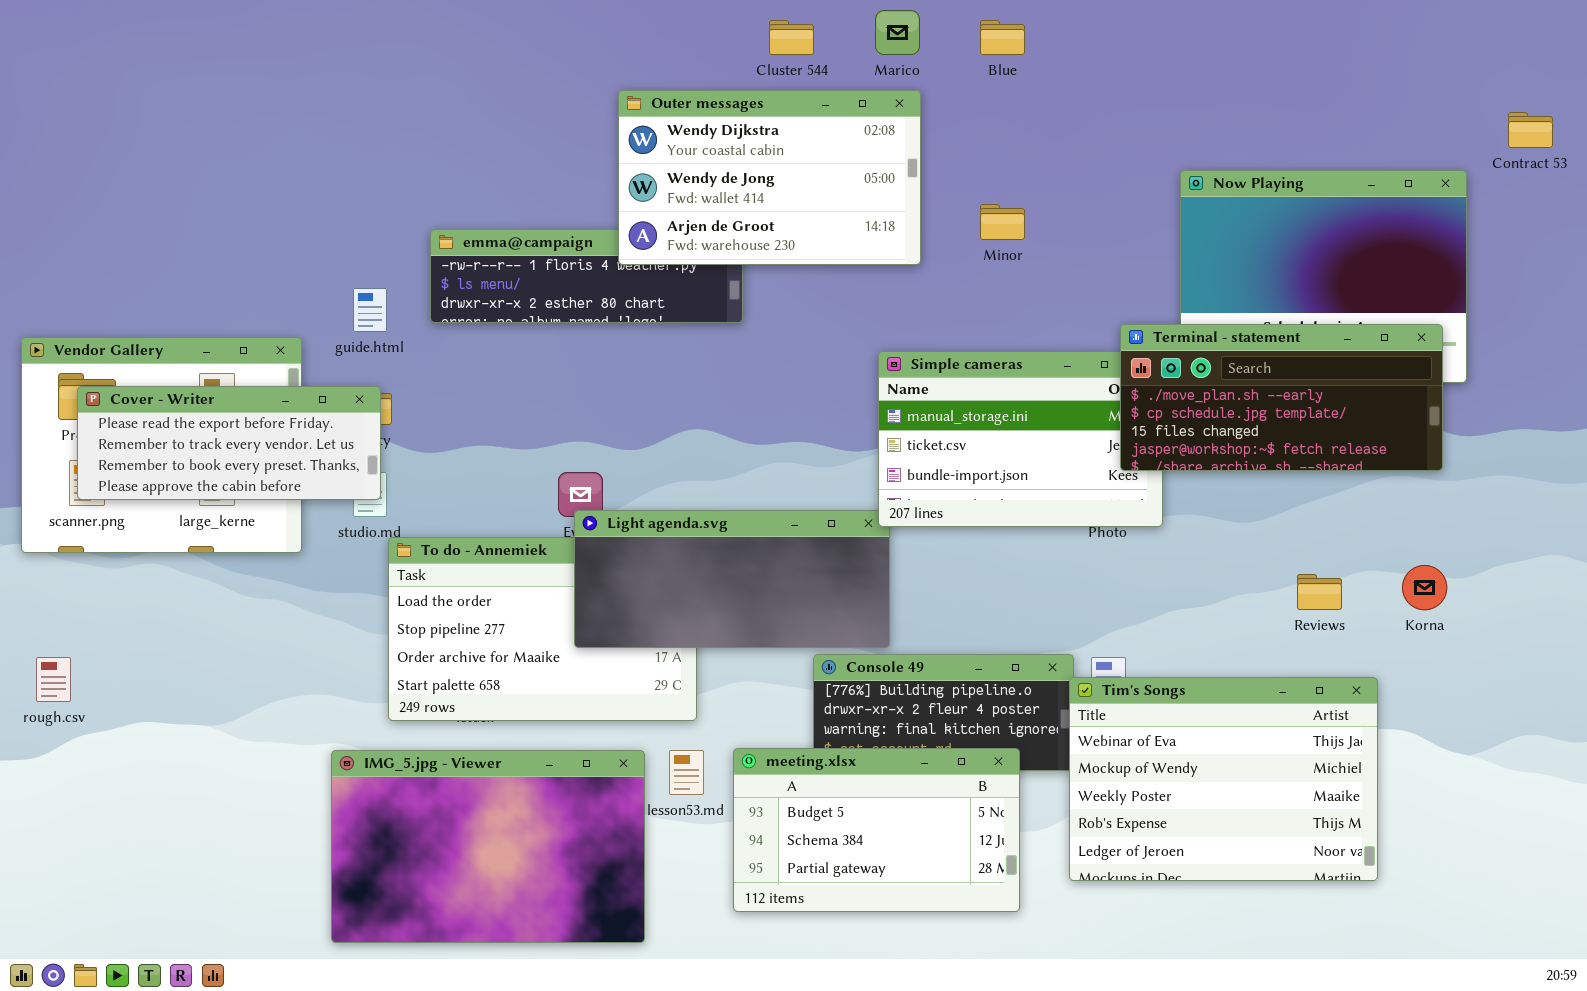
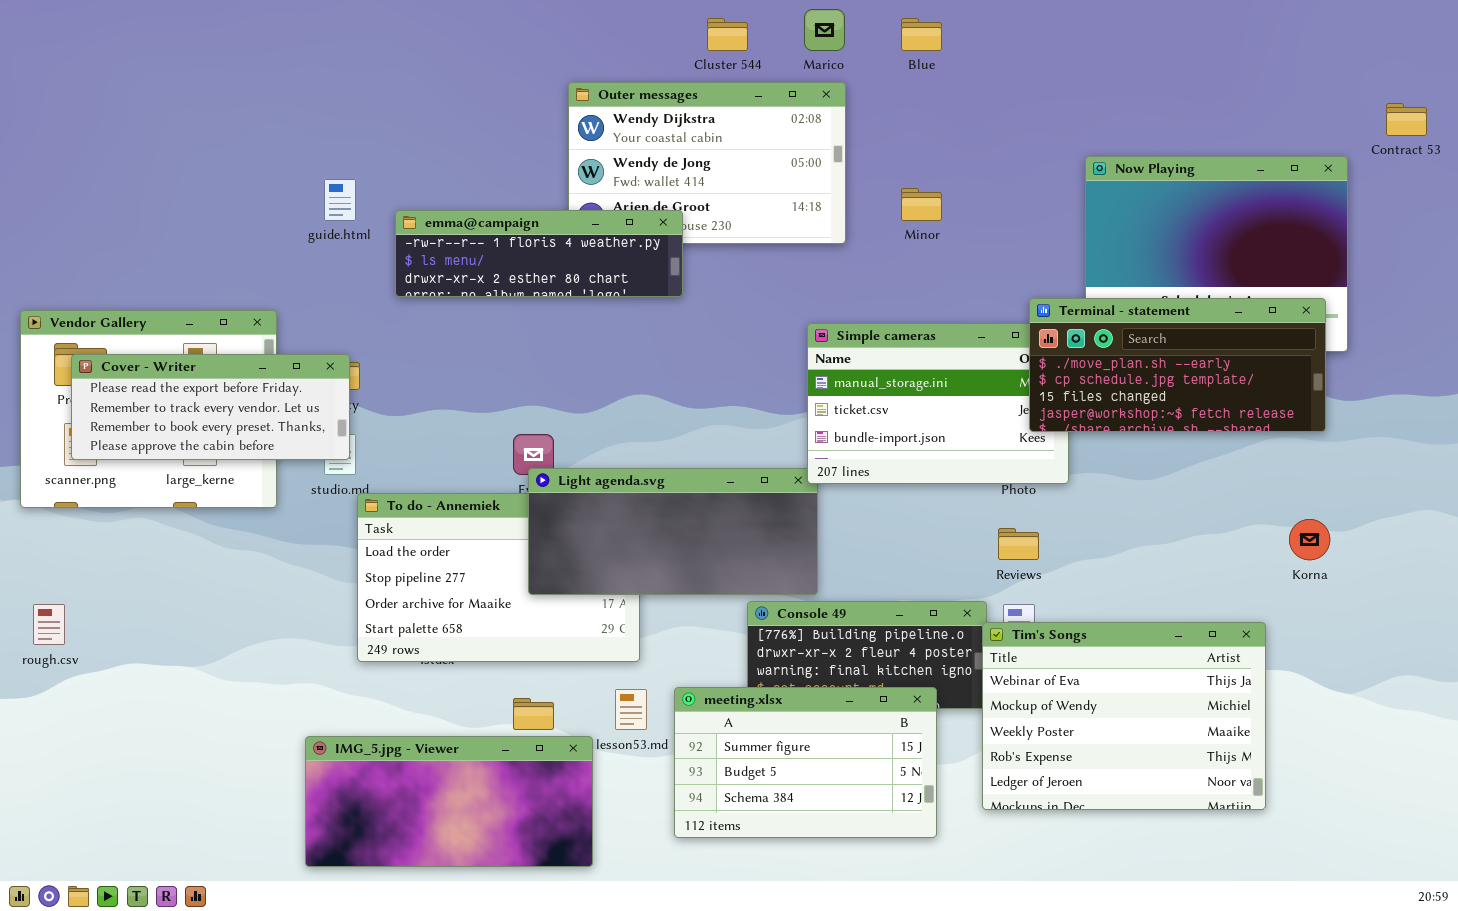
emma@campaign: [430,229,743,323] -> [395,210,683,297], raised
guide.html: [353,288,387,332] -> [324,179,356,221], moved
Reviews: [1297,574,1342,610] -> [998,528,1039,560], moved
meeting.xlsx: [733,748,1020,912] -> [674,687,937,838], scrolled up 1 row
IMG_5.jpg - Viewer: [331,750,645,943] -> [305,736,593,867], resized

